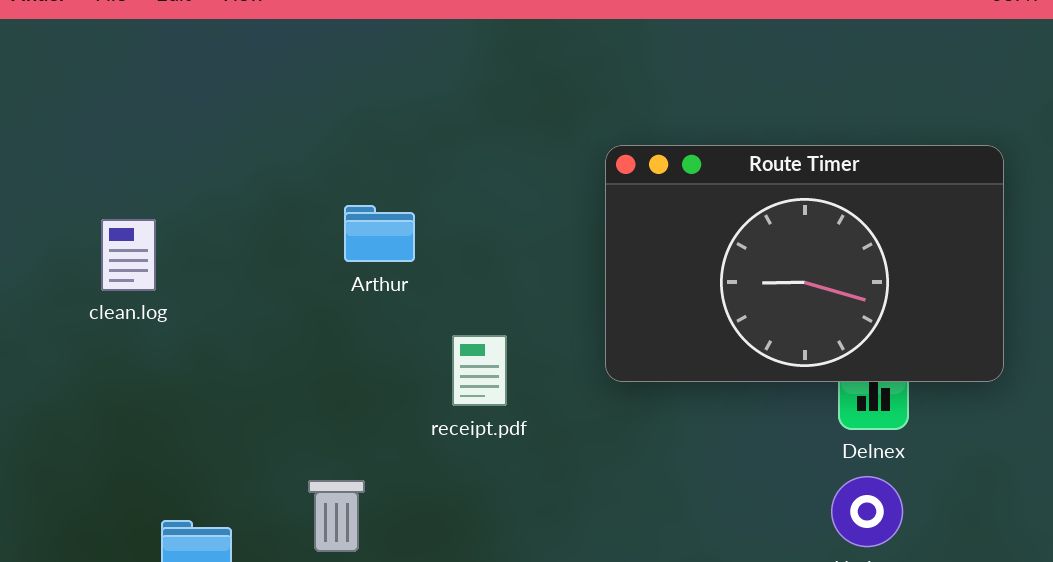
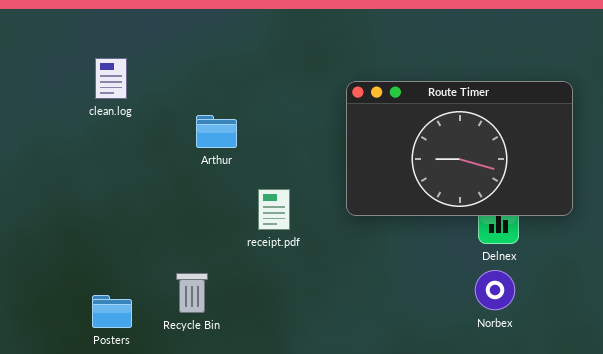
clean.log: [101,219,156,291] -> [95,58,127,99], moved

